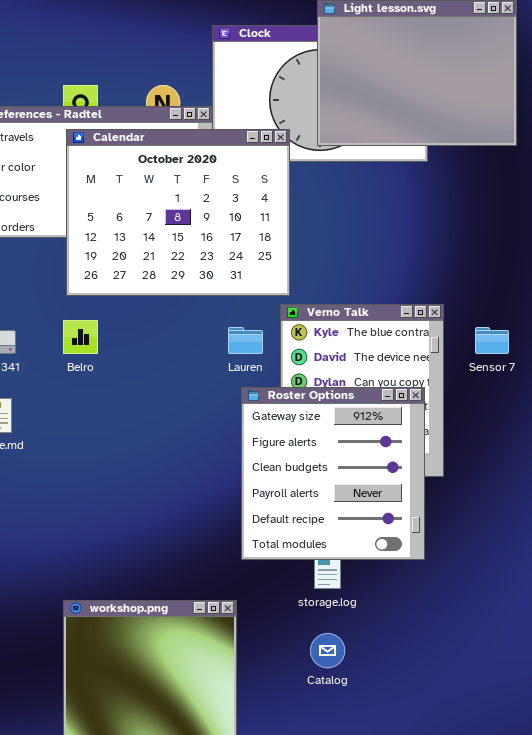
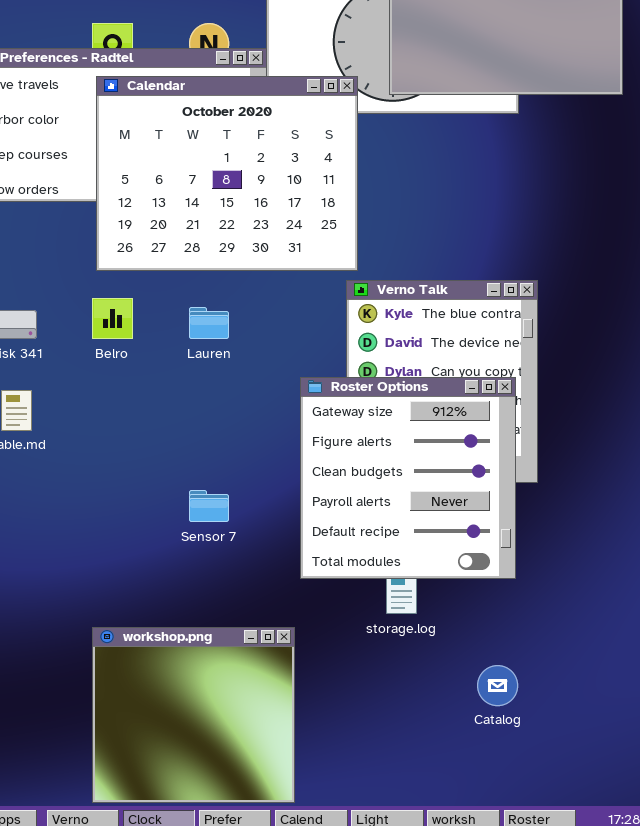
Lauren: [228,327,263,354] -> [189,307,229,339], moved
Sensor 7: [475,327,509,354] -> [189,490,229,522], moved
Catalog: [310,633,345,668] -> [477,665,518,706], moved

